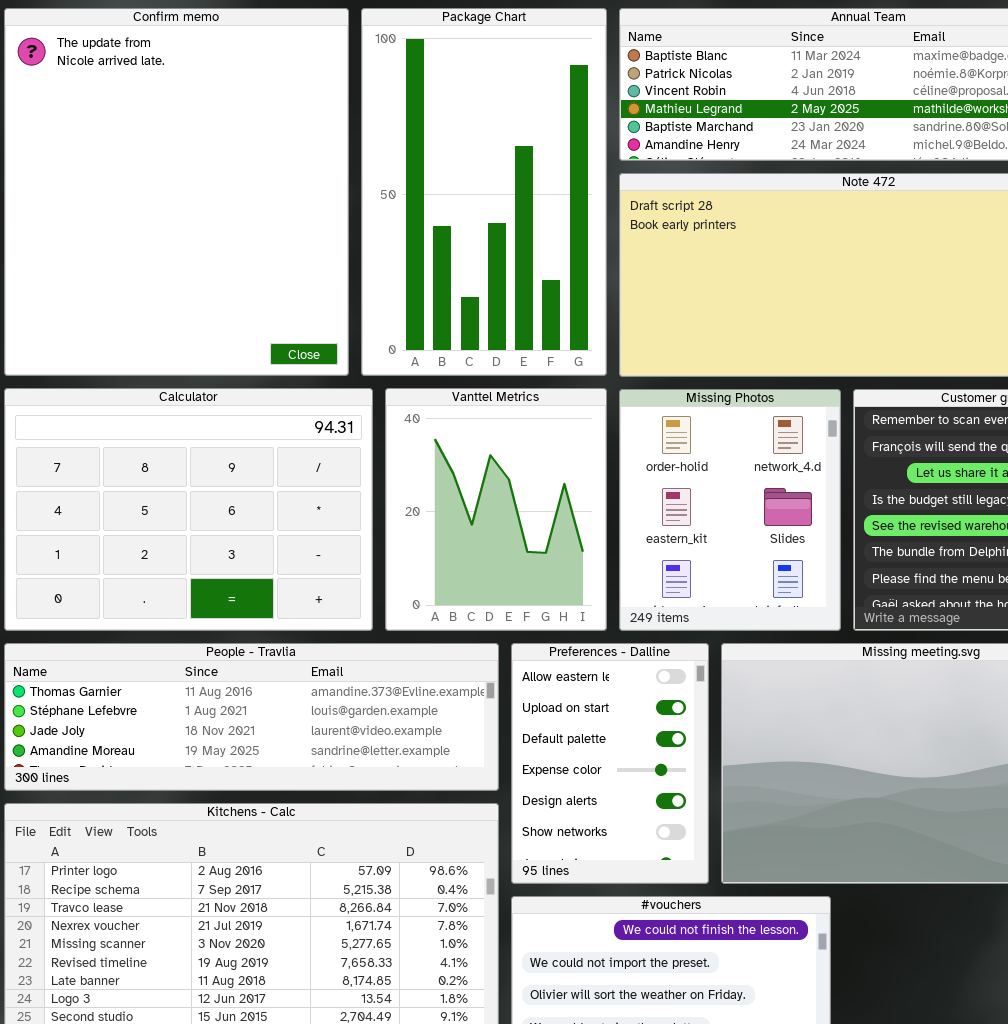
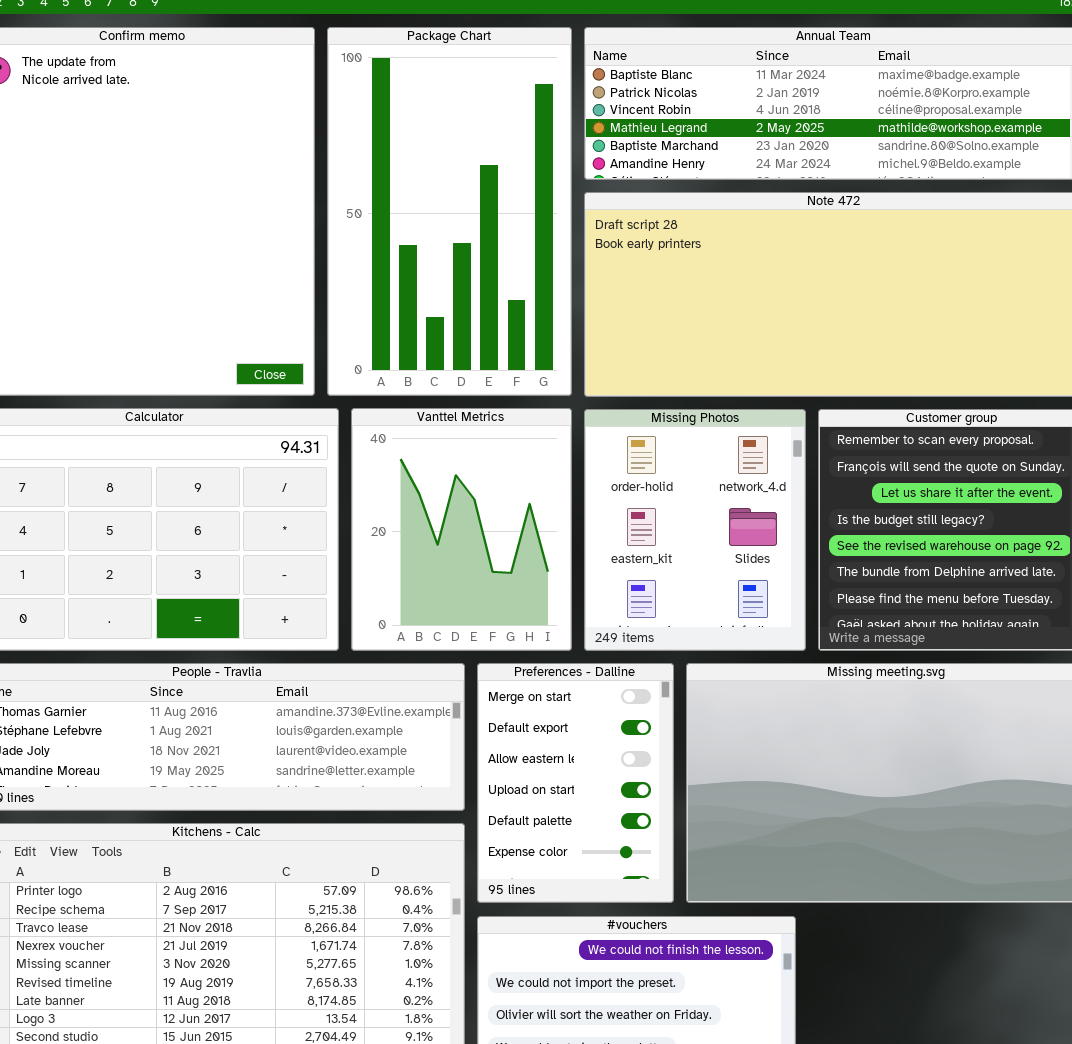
Preferences - Dalline: [511,643,709,884] -> [477,663,674,903], scrolled up 2 rows

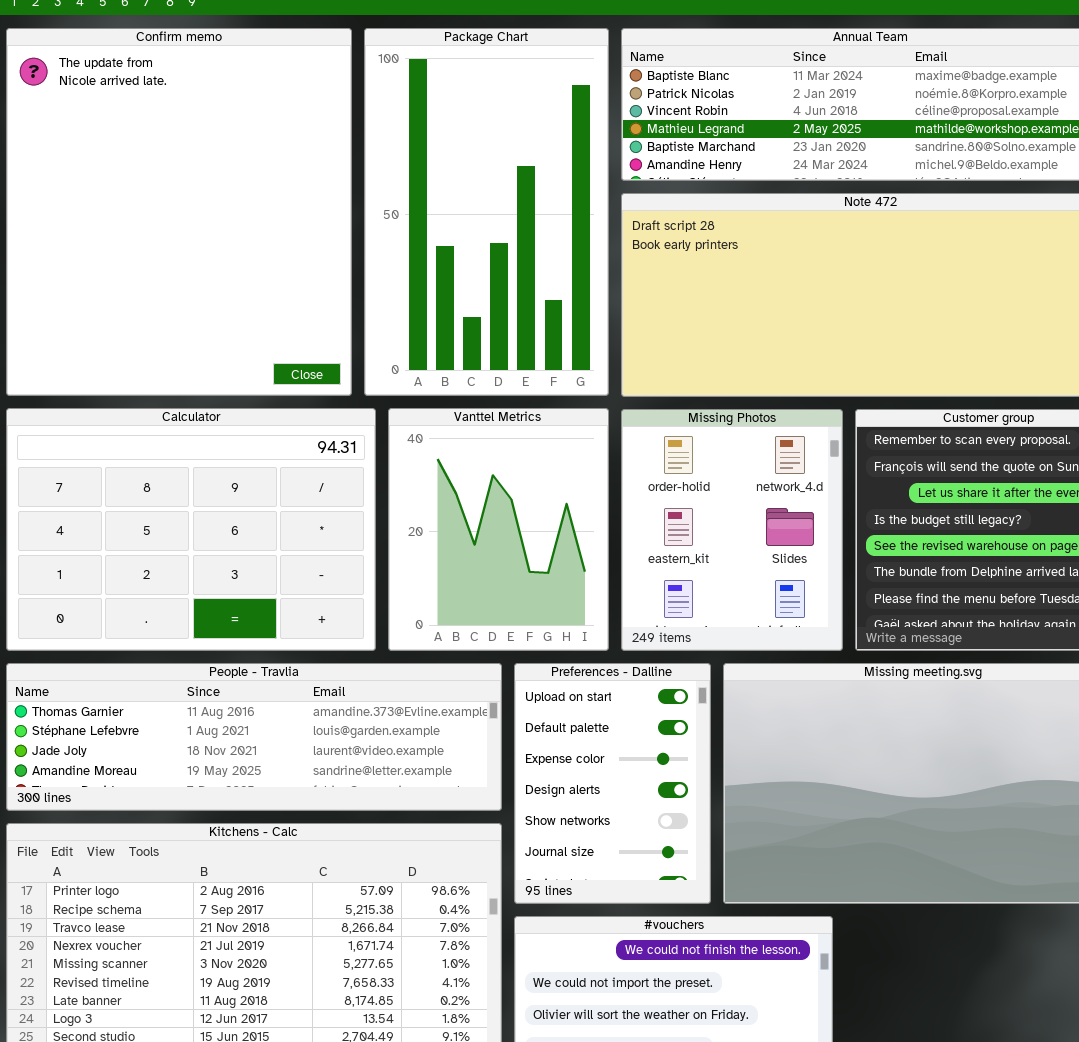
Preferences - Dalline: [477,663,674,903] -> [514,663,711,904], scrolled down 3 rows

